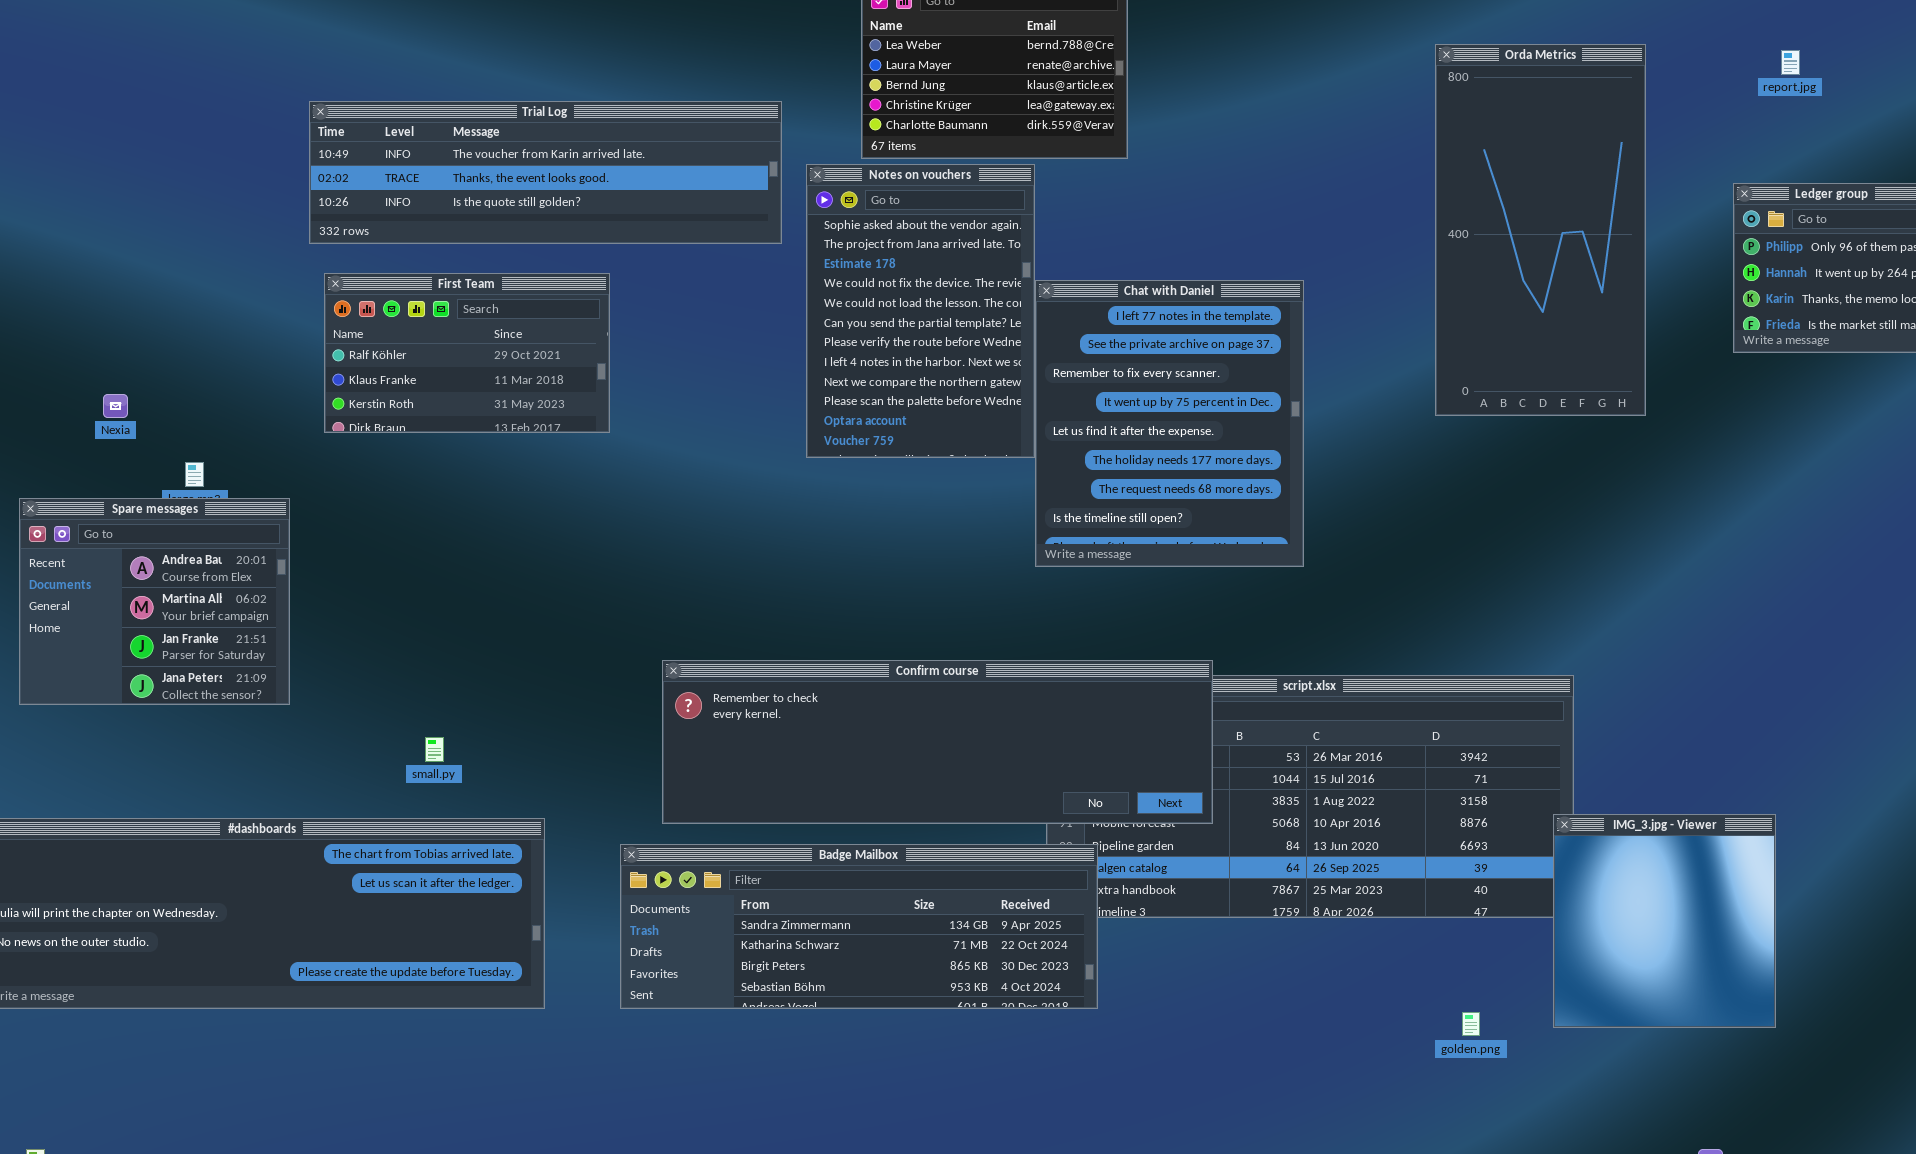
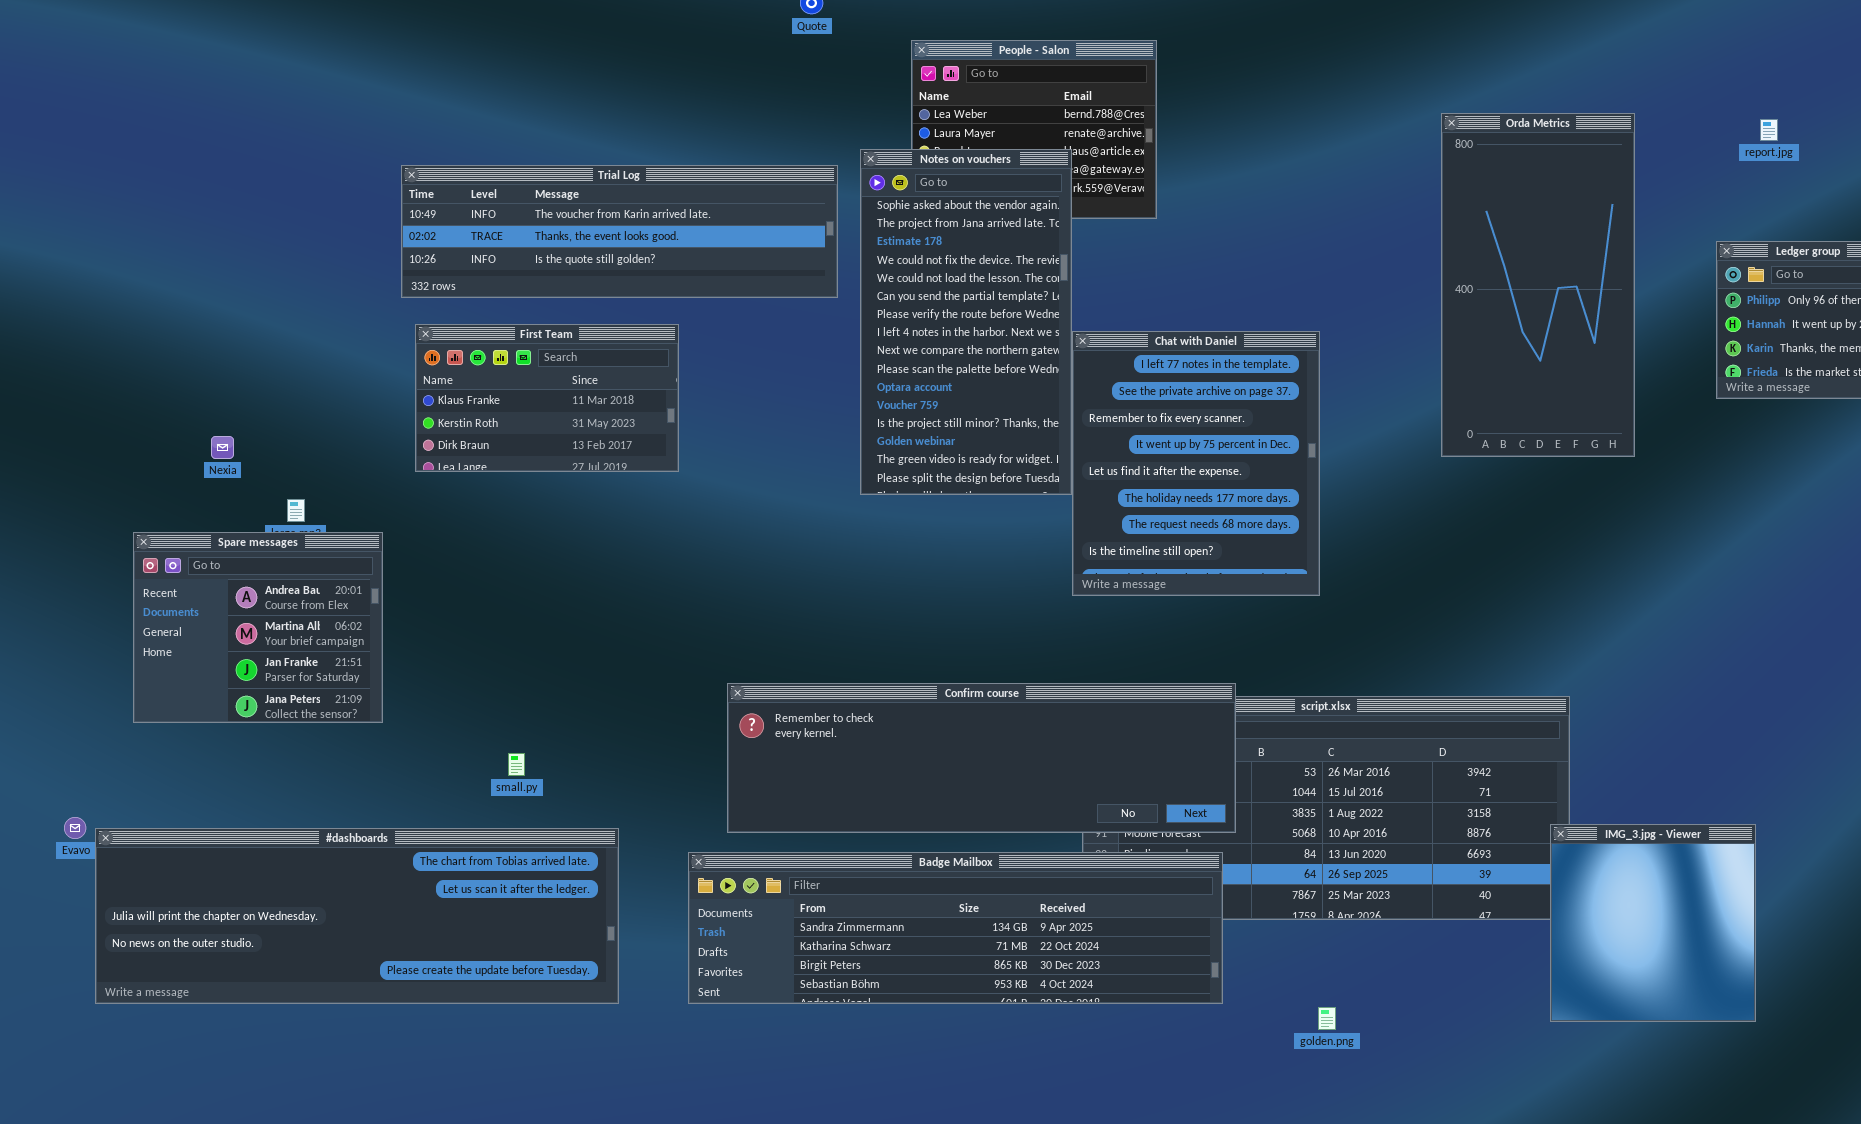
Notes on vouchers: [806,164,1035,458] -> [860,149,1072,495], resized
First Team: [324,273,610,433] -> [415,324,679,472], scrolled down 1 row
Badge Mailbox: [620,844,1098,1009] -> [688,852,1223,1004], resized
golden.png: [1462,1012,1480,1036] -> [1318,1007,1336,1030], moved

